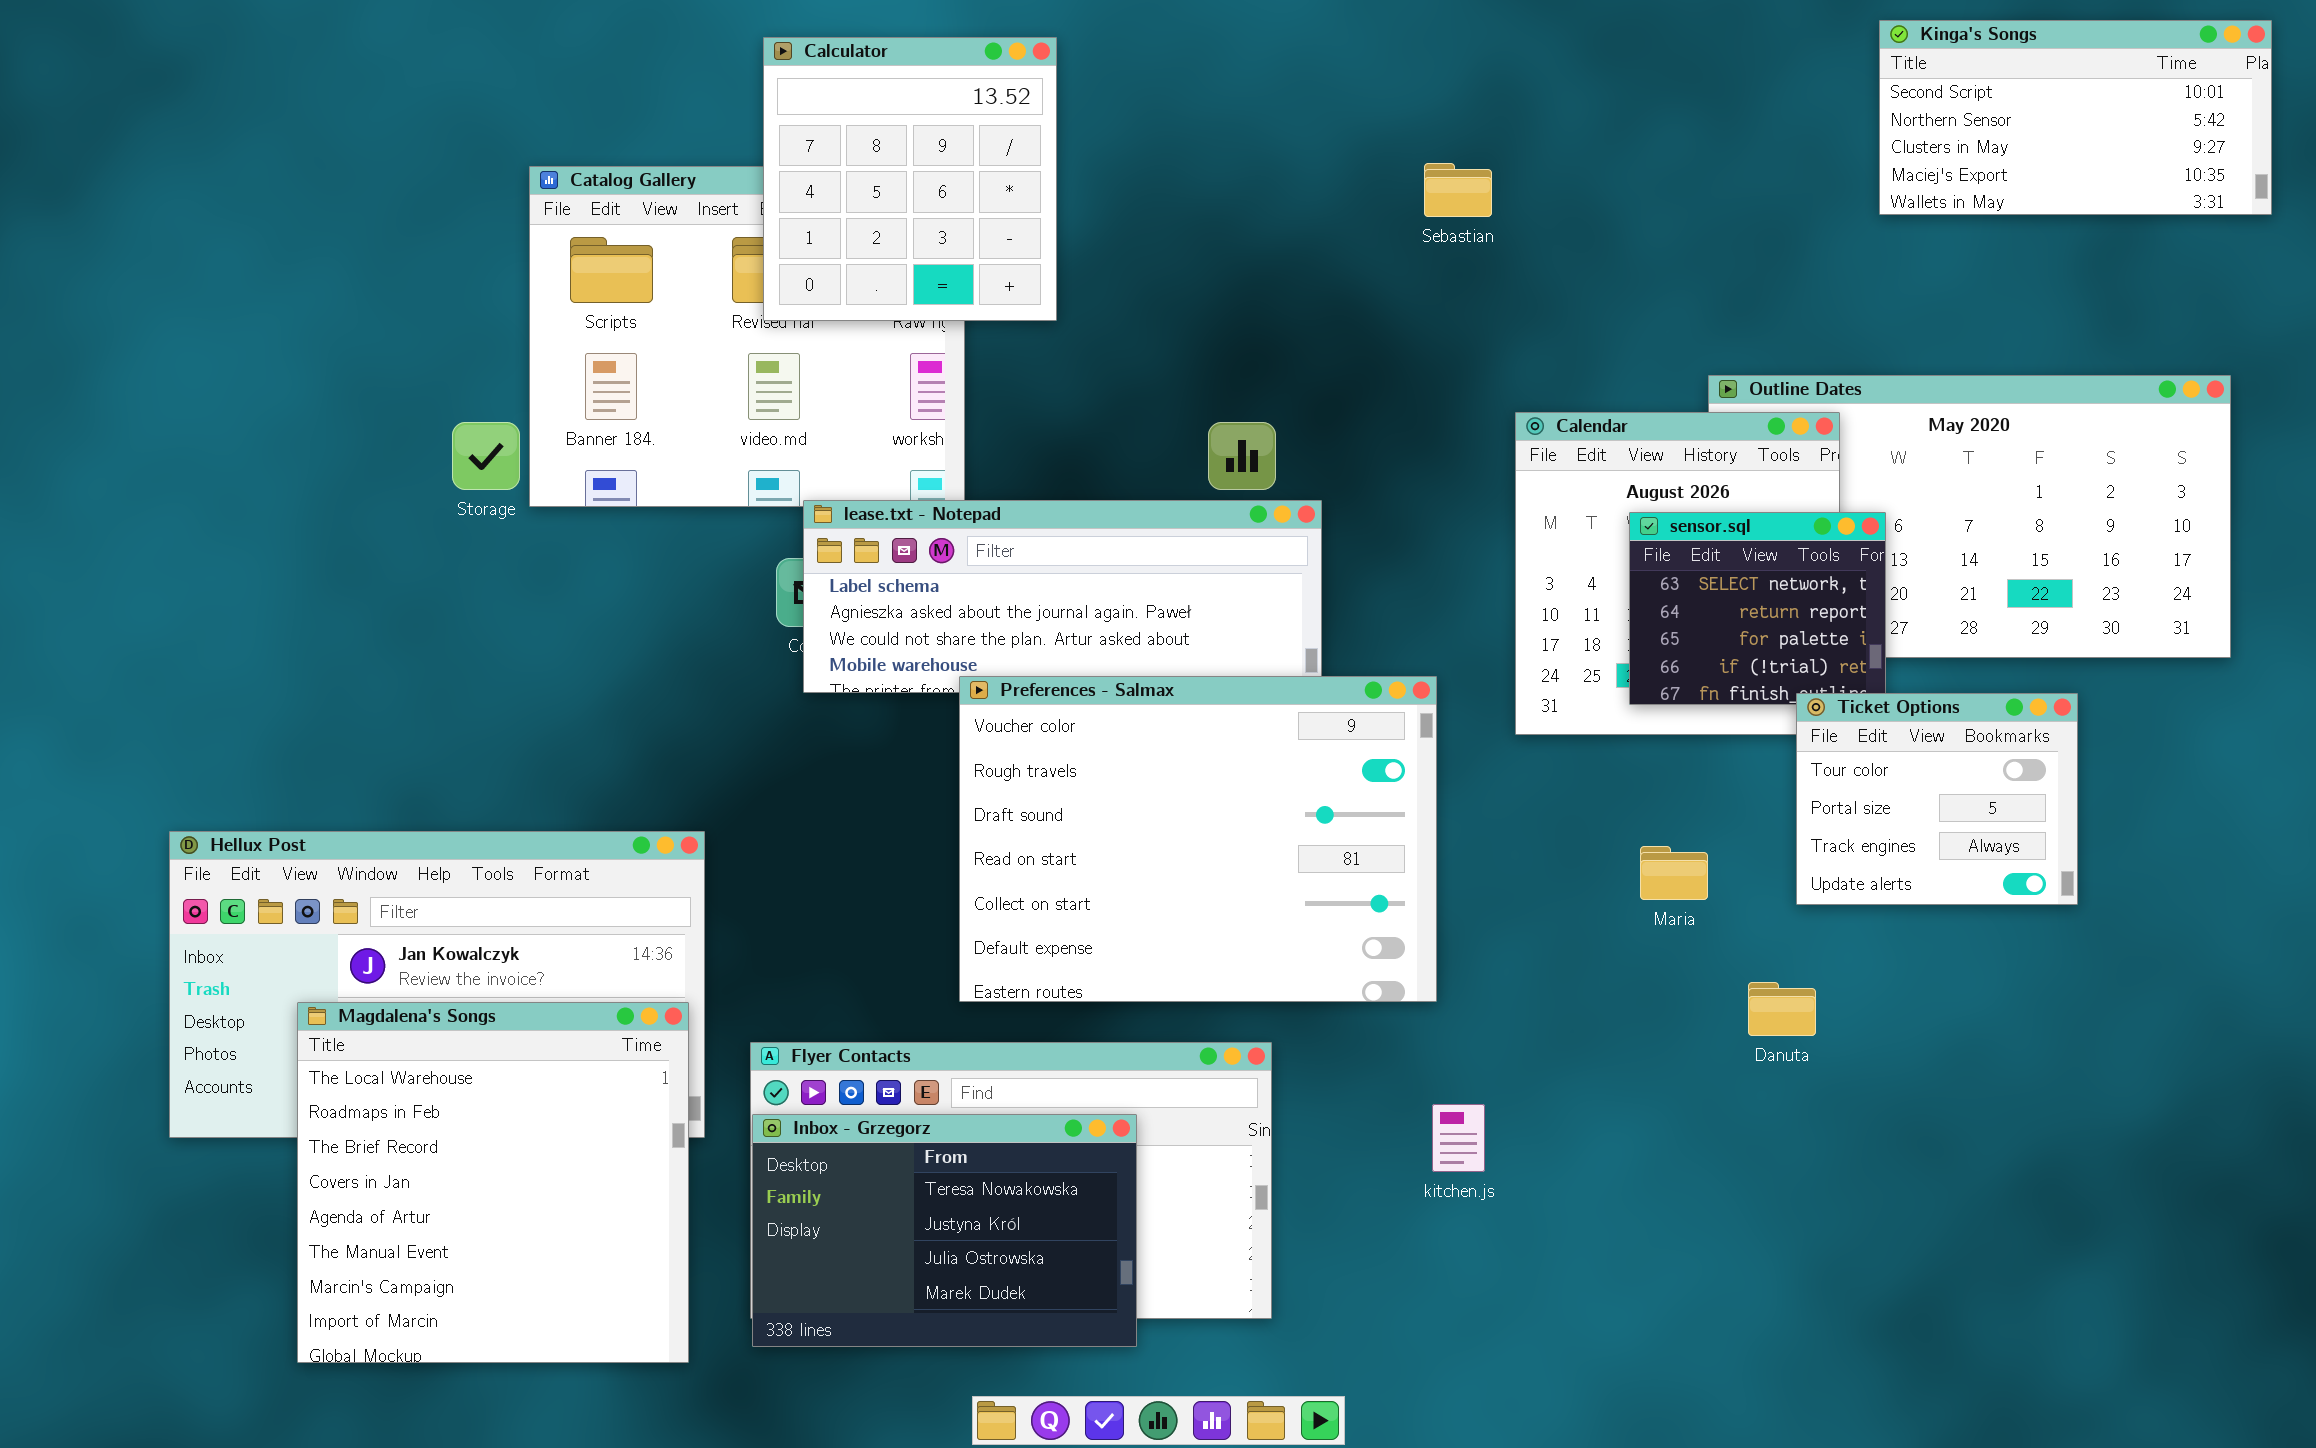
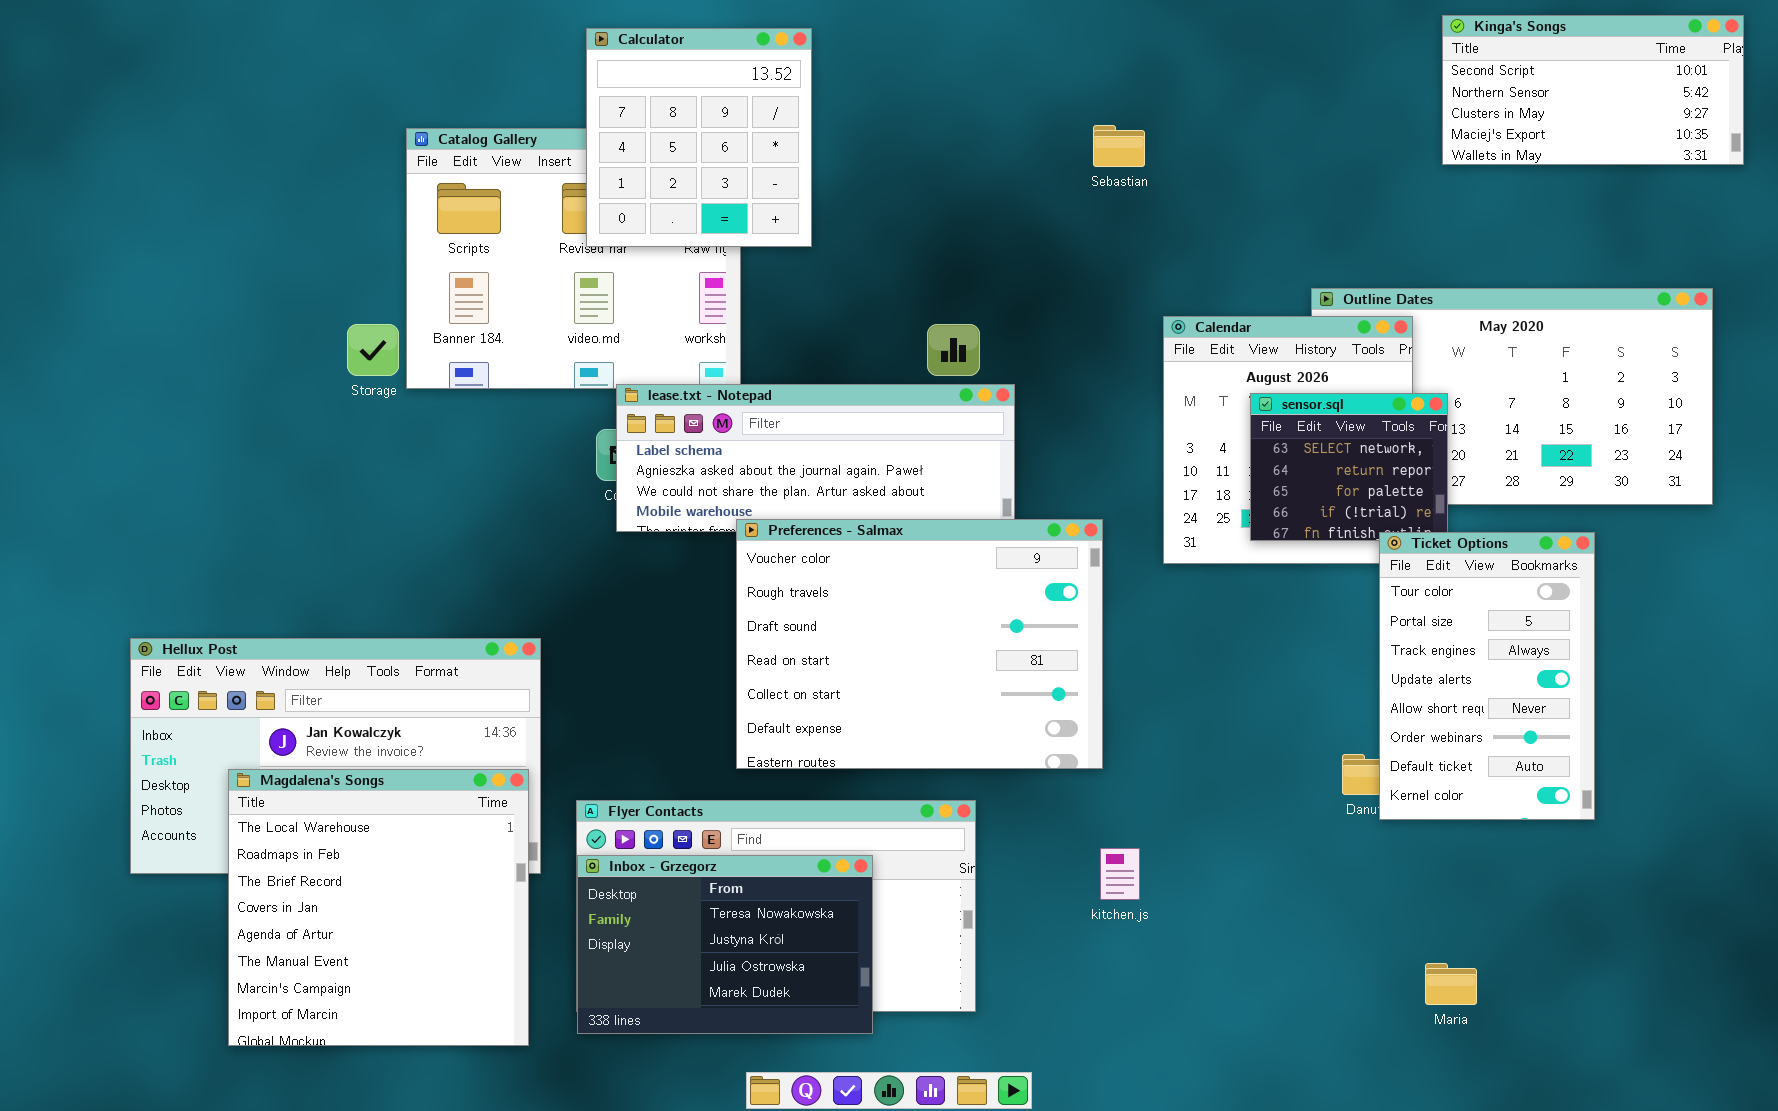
Ticket Options: [1796,693,2078,905] -> [1379,532,1595,820], resized
Maria: [1640,846,1708,900] -> [1425,963,1477,1005], moved

